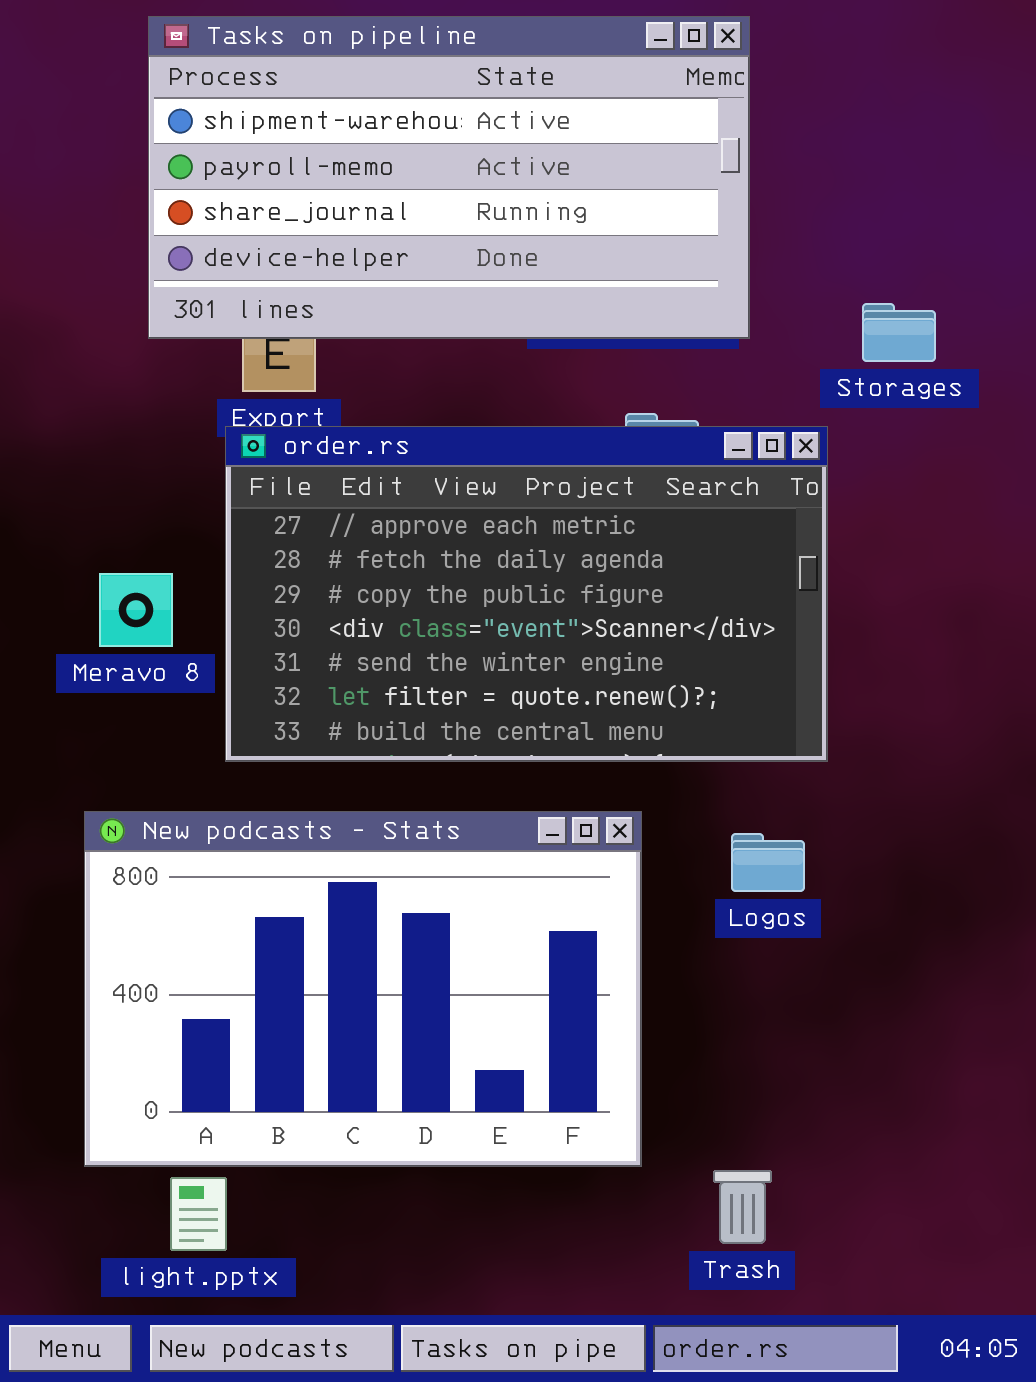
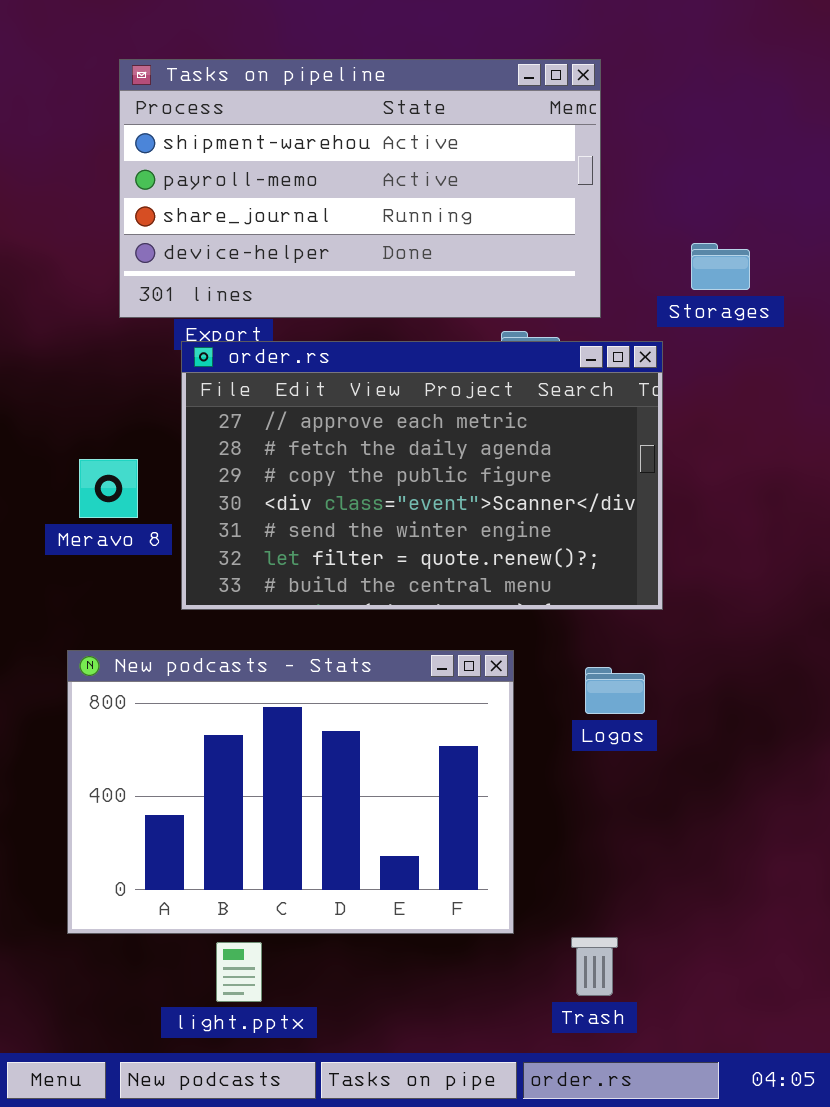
Tasks on pipeline: [148,16,750,339] -> [119,59,601,318], moved
light.pptx: [170,1177,227,1251] -> [216,942,262,1002], moved

